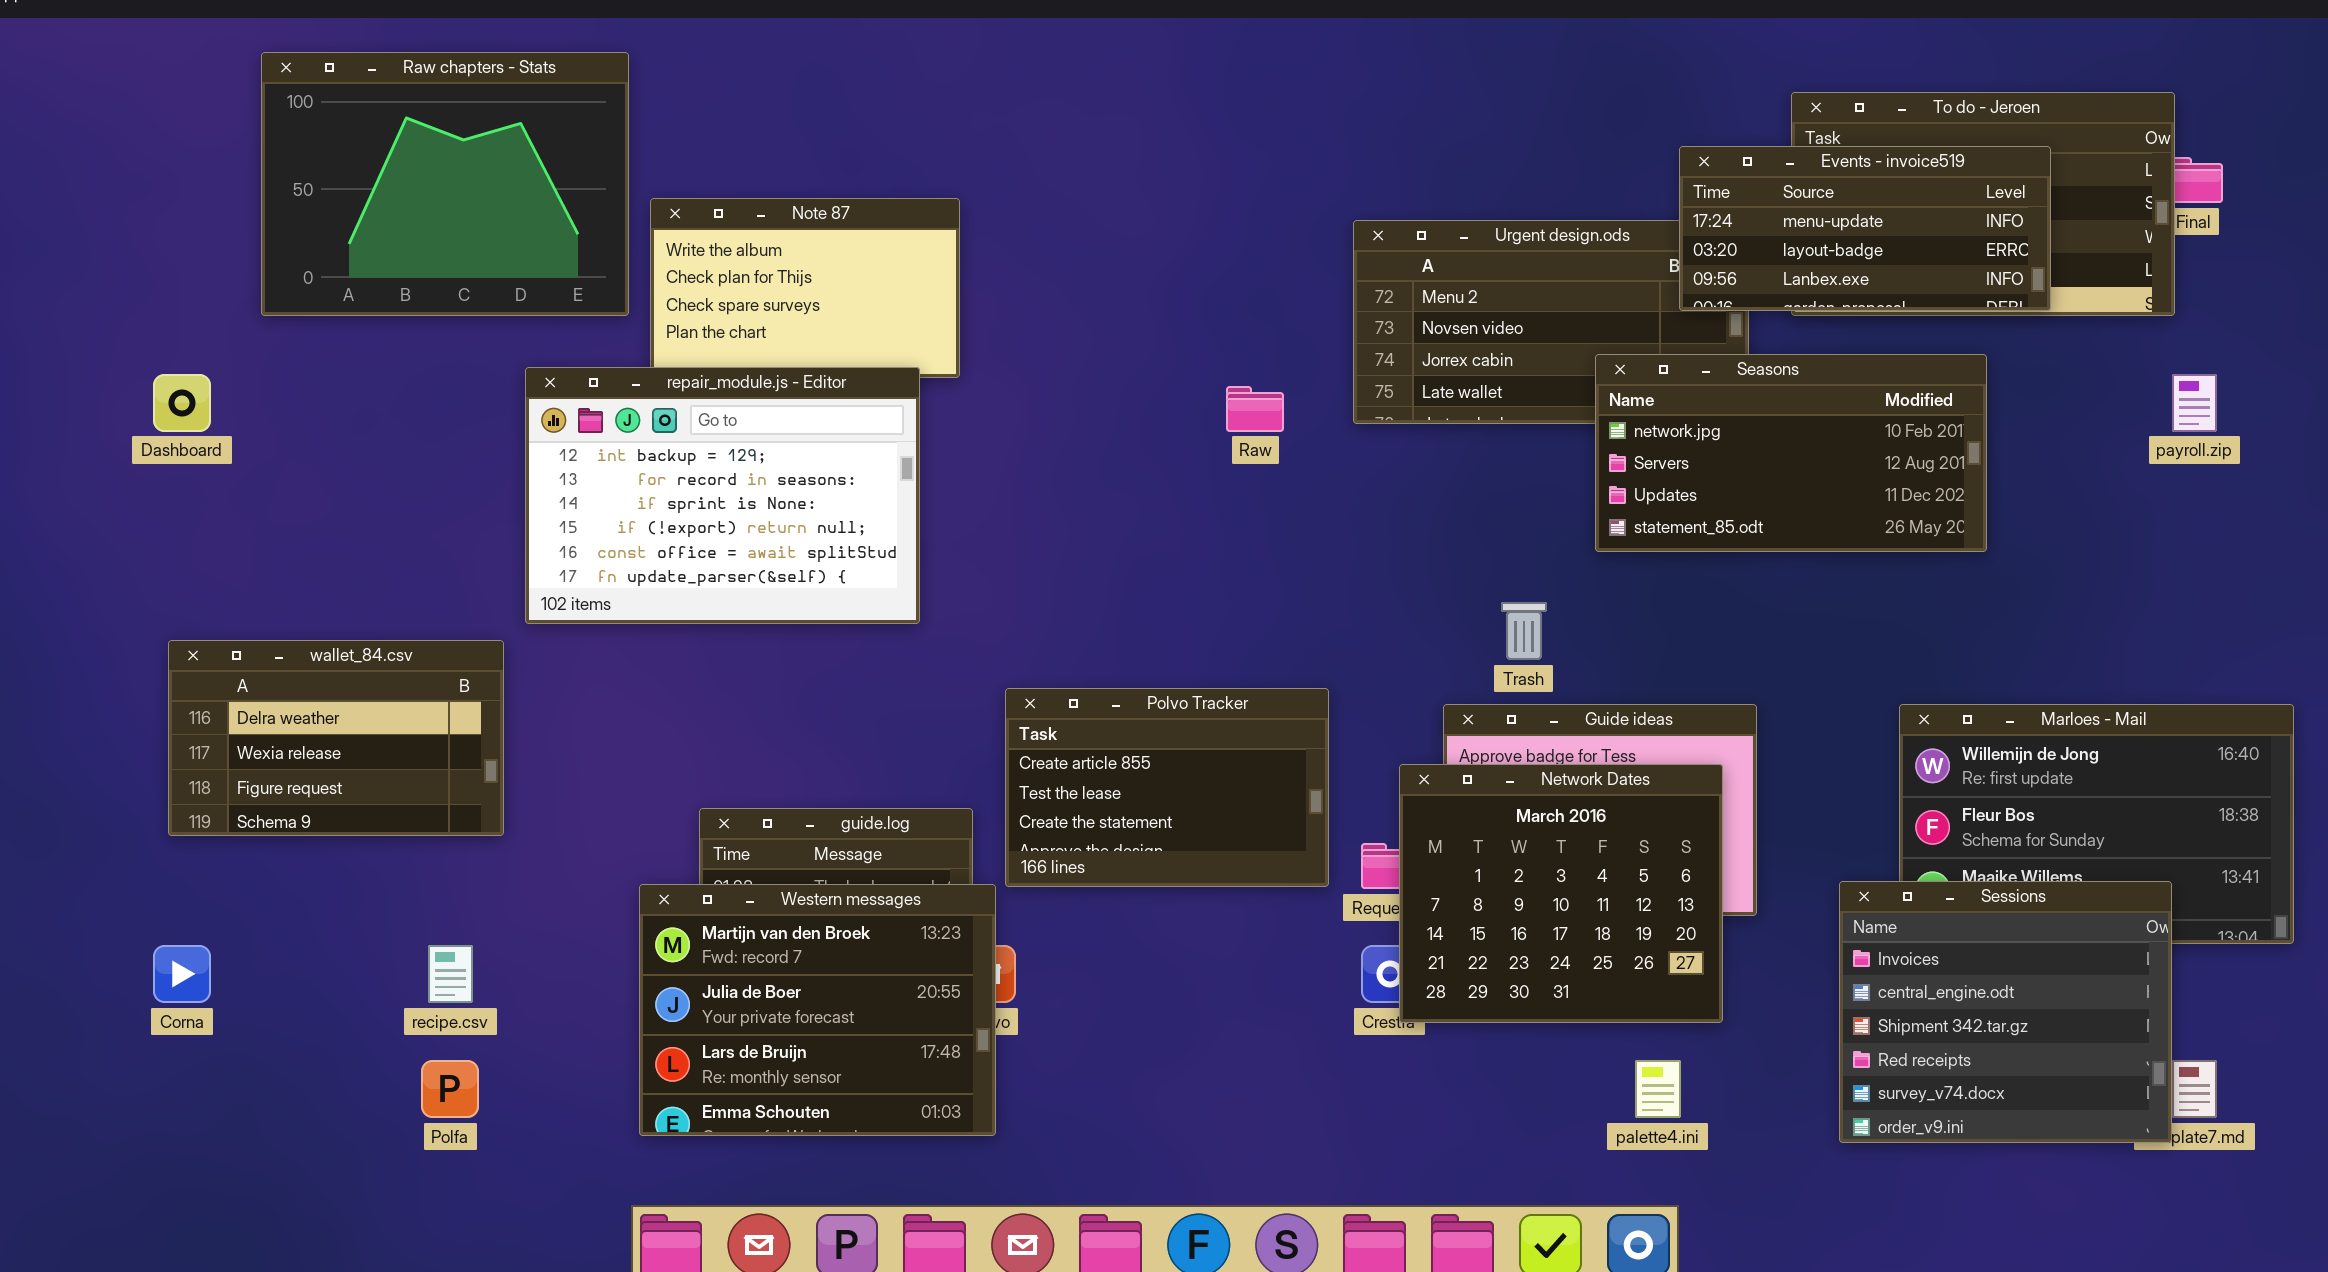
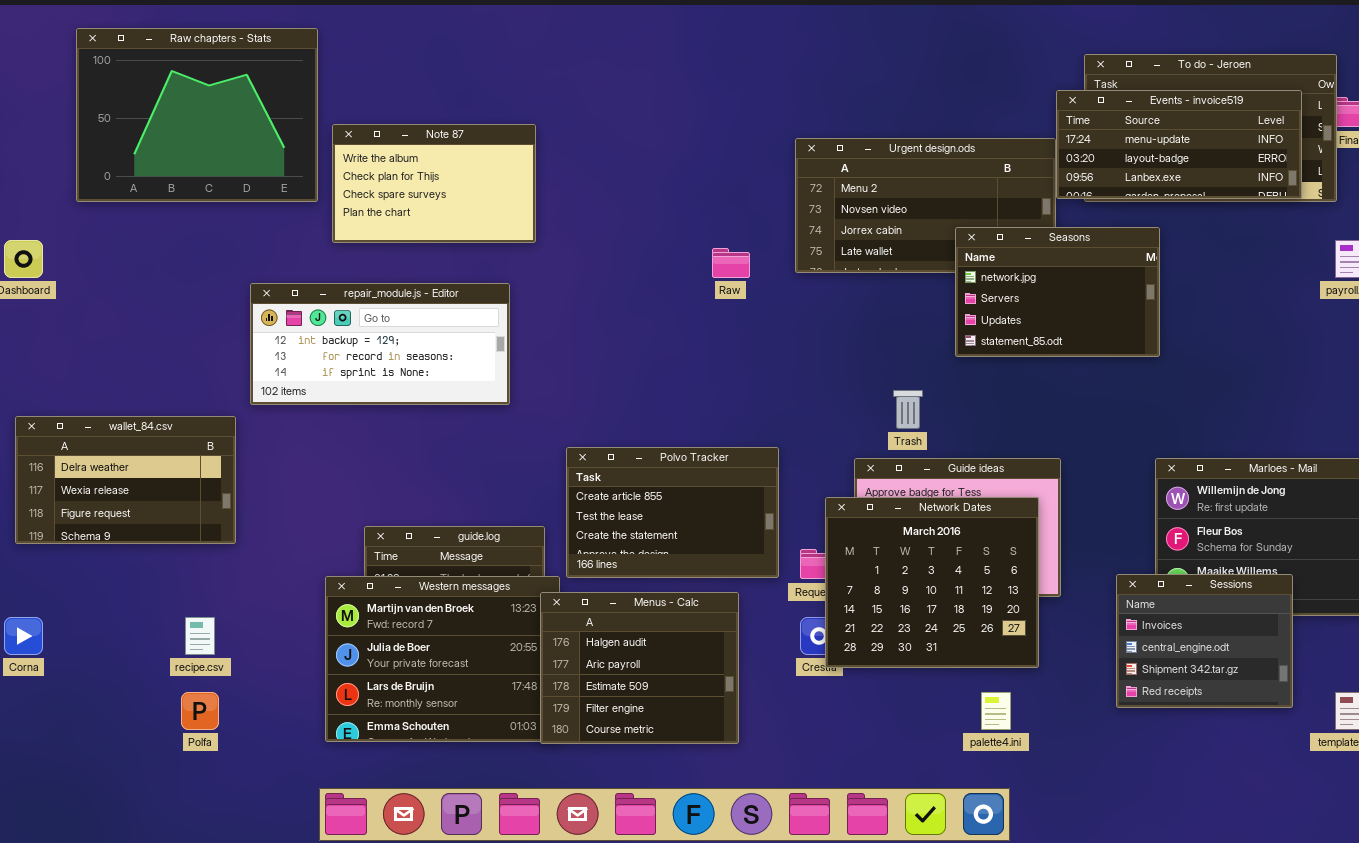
Events - invoice519: [1679,146,2051,311] -> [1056,90,1302,199], moved
Seasons: [1595,354,1987,552] -> [955,227,1160,357], resized
repair_module.js - Editor: [525,367,920,624] -> [250,283,510,405], resized
Sessions: [1839,881,2172,1143] -> [1116,574,1293,708], resized
Menus - Calc: none -> [540,592,739,744], opened

